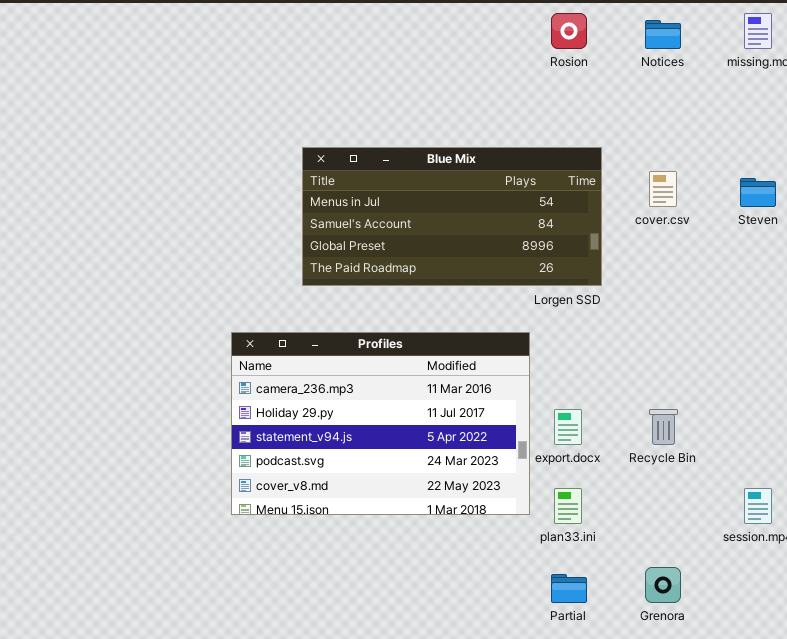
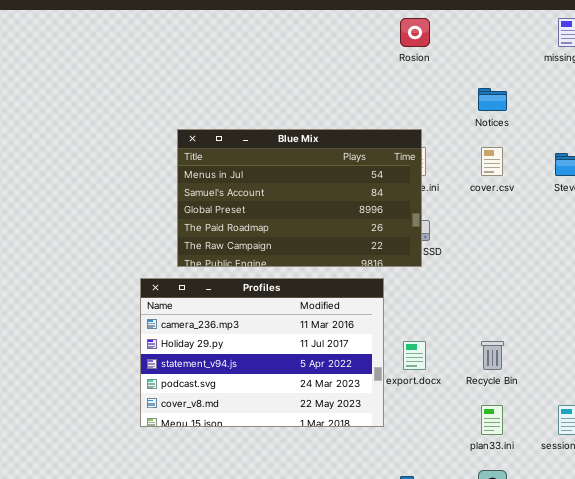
Notices: [645,20,681,49] -> [478,88,507,111], moved
Blue Mix: [302,147,602,286] -> [177,129,422,267], moved, resized
plan33.ini: [554,488,582,524] -> [481,405,503,435], moved

